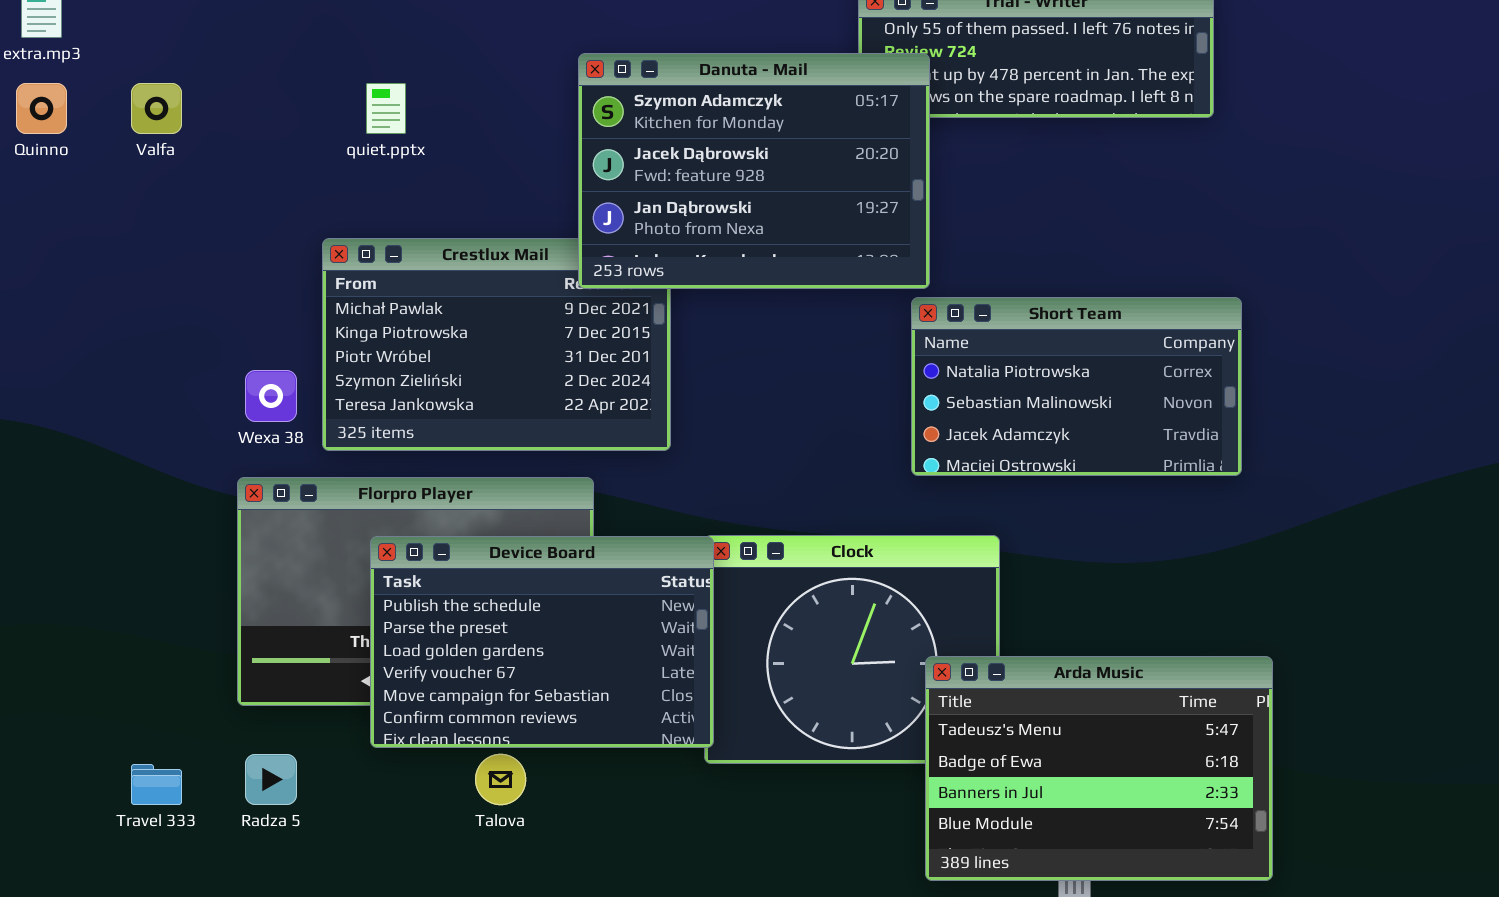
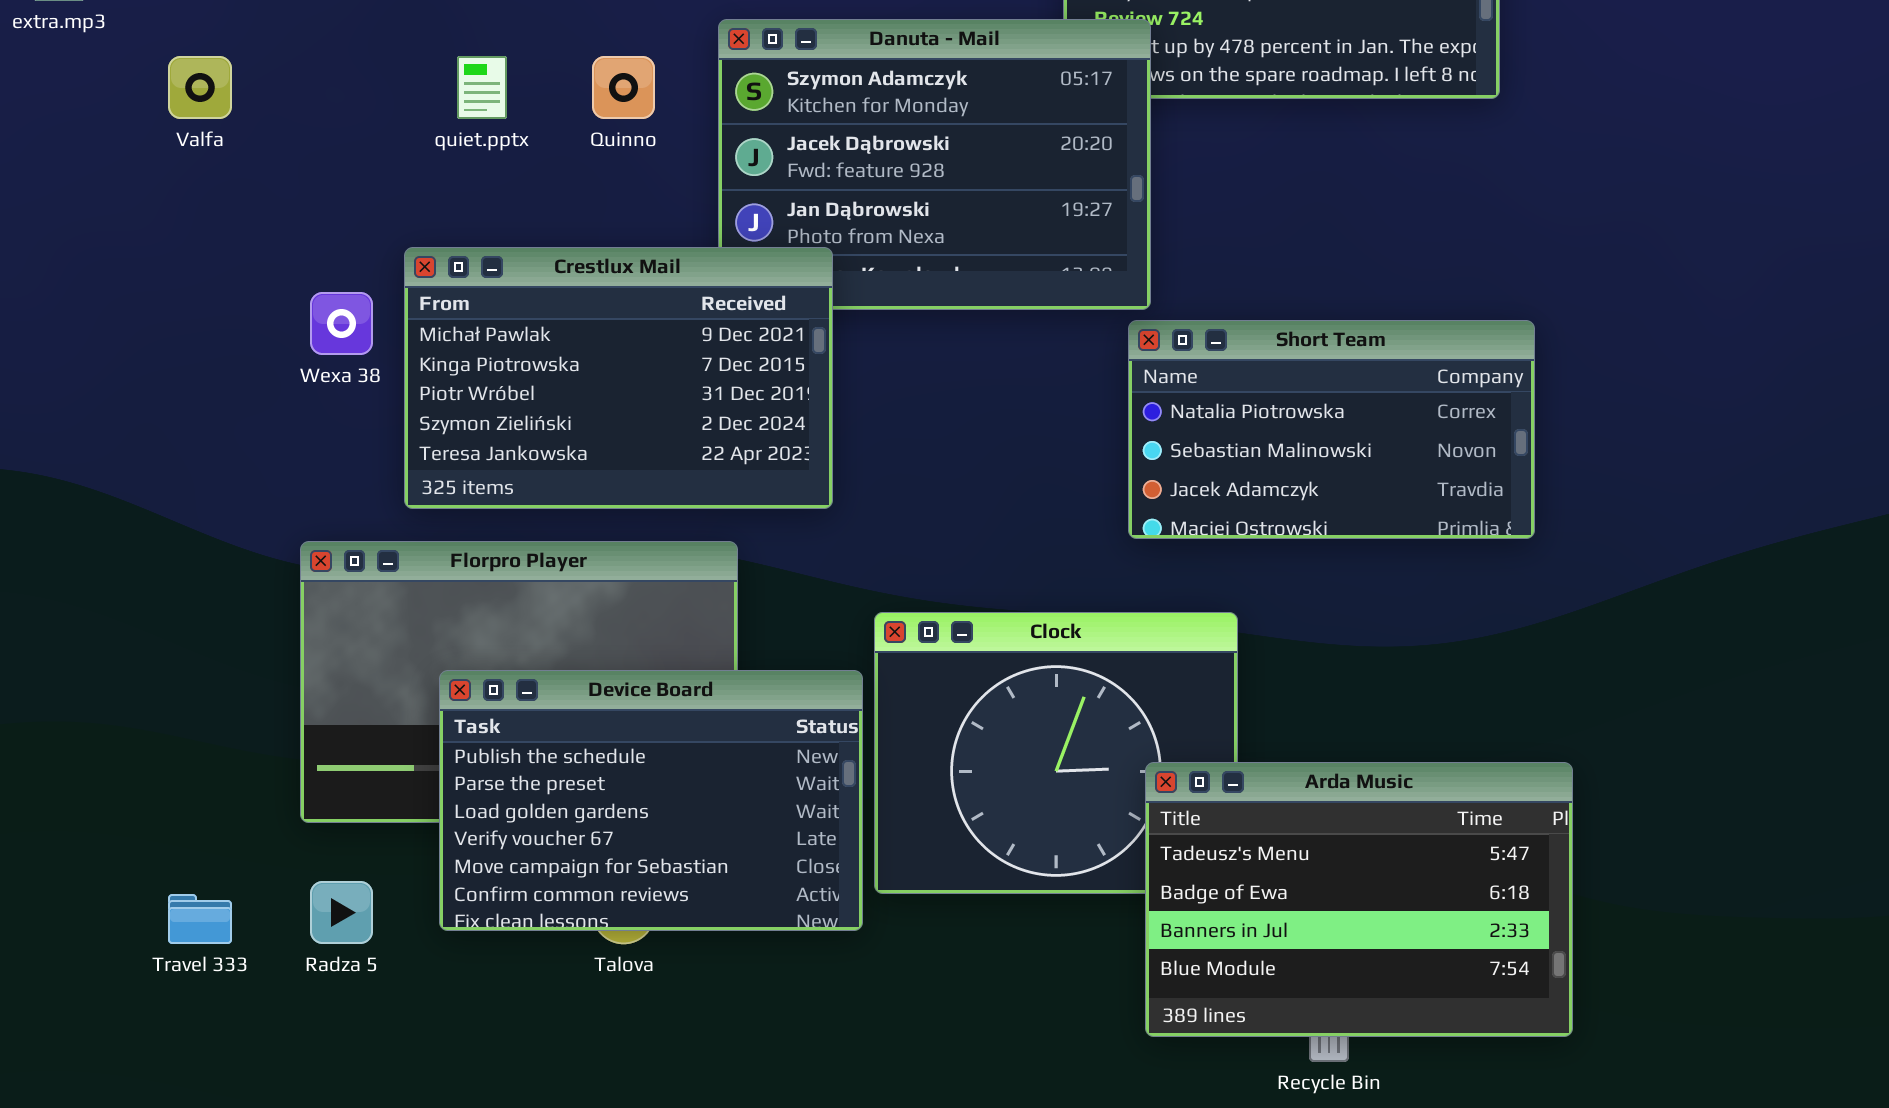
Quinno: [16,83,67,134] -> [592,56,655,119], moved
Crestlux Mail: [322,238,671,451] -> [404,247,833,509], raised
Wexa 38: [245,370,297,422] -> [310,292,373,355], moved
Device Board: [370,536,714,748] -> [439,670,863,931], moved

